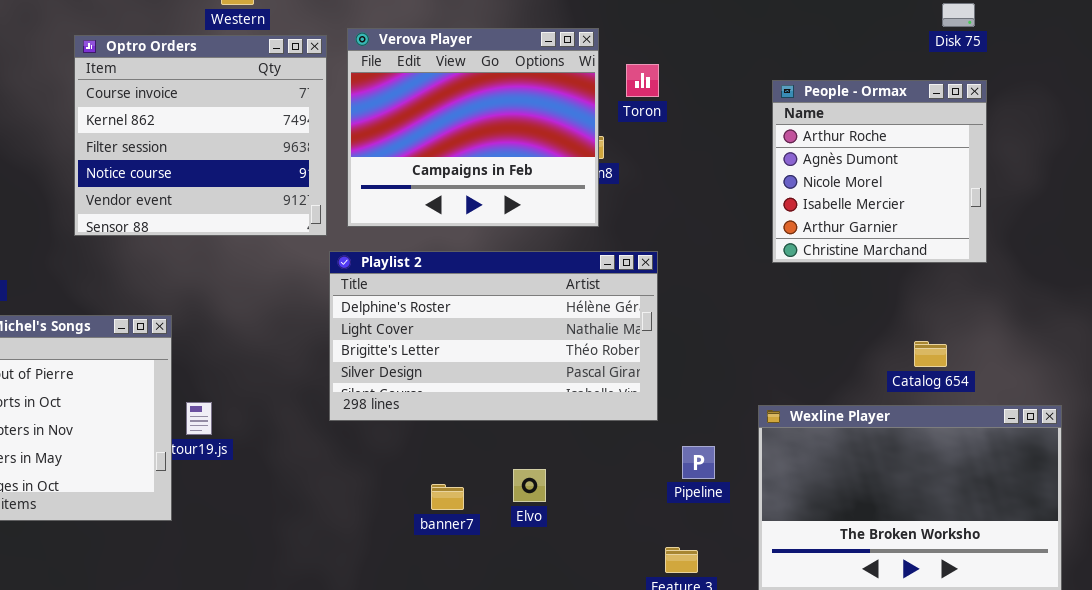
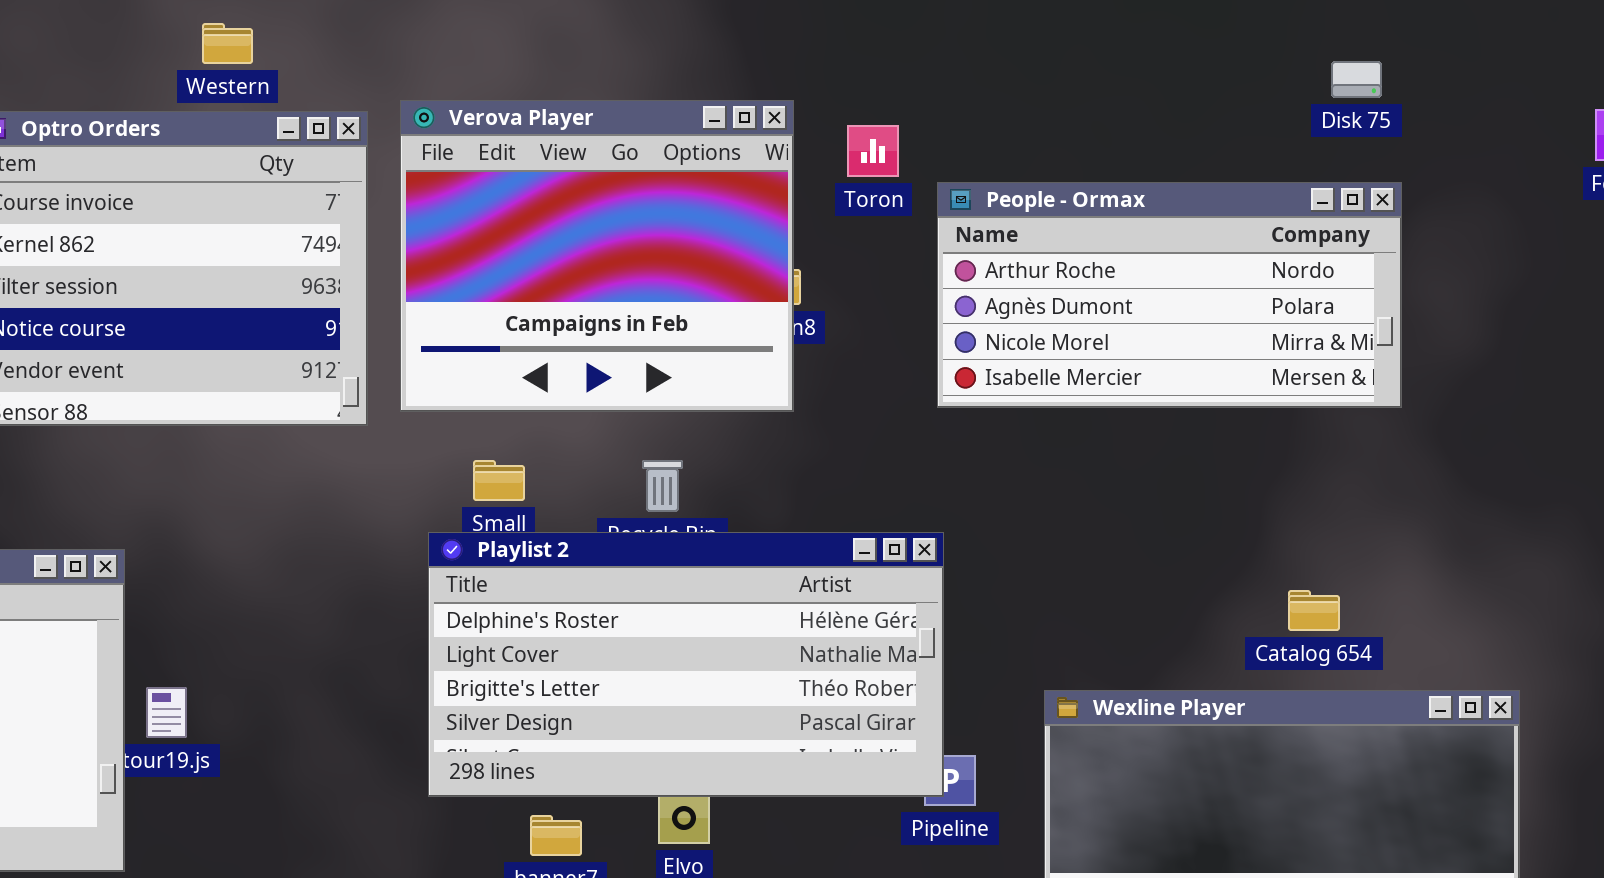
Toron: [626,64,659,97] -> [847,125,899,177], moved
People - Ormax: [772,80,987,263] -> [937,182,1402,408], resized
Playlist 2: [329,251,658,421] -> [428,532,944,797], moved

